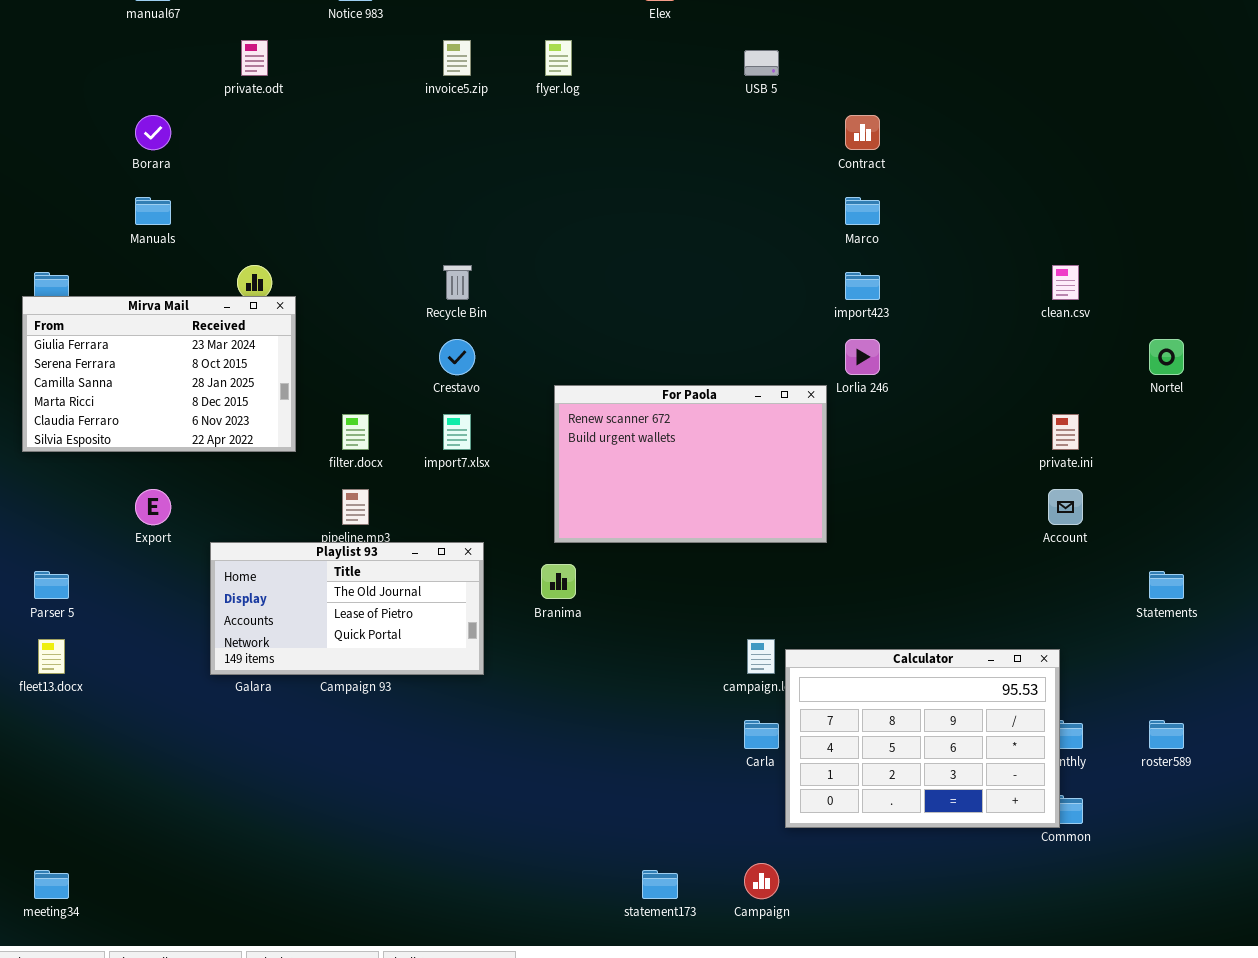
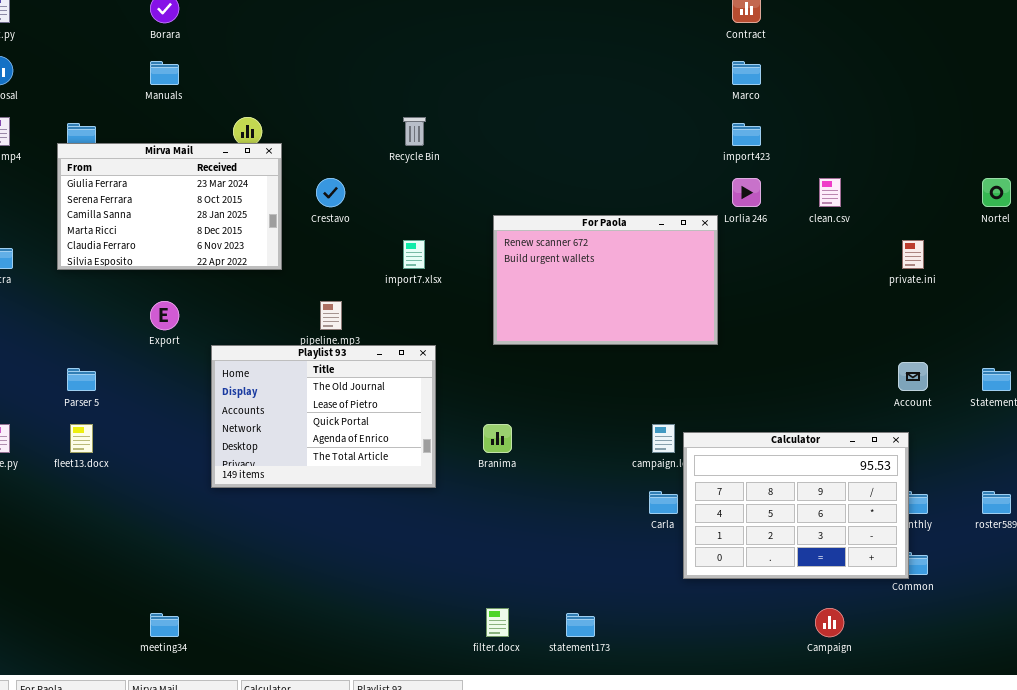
clean.csv: [1052,265,1079,300] -> [819,178,841,207], moved
Crestavo: [439,339,475,375] -> [316,178,345,207], moved
filter.docx: [342,414,369,450] -> [486,608,509,637], moved
Account: [1048,489,1083,525] -> [898,362,928,391], moved
Playlist 93: [210,542,484,675] -> [211,345,436,488], resized
Branima: [541,564,576,599] -> [483,424,512,453], moved
Campaign: [744,863,779,899] -> [815,608,844,637], moved
meeting34: [34,870,69,899] -> [150,613,179,637], moved

